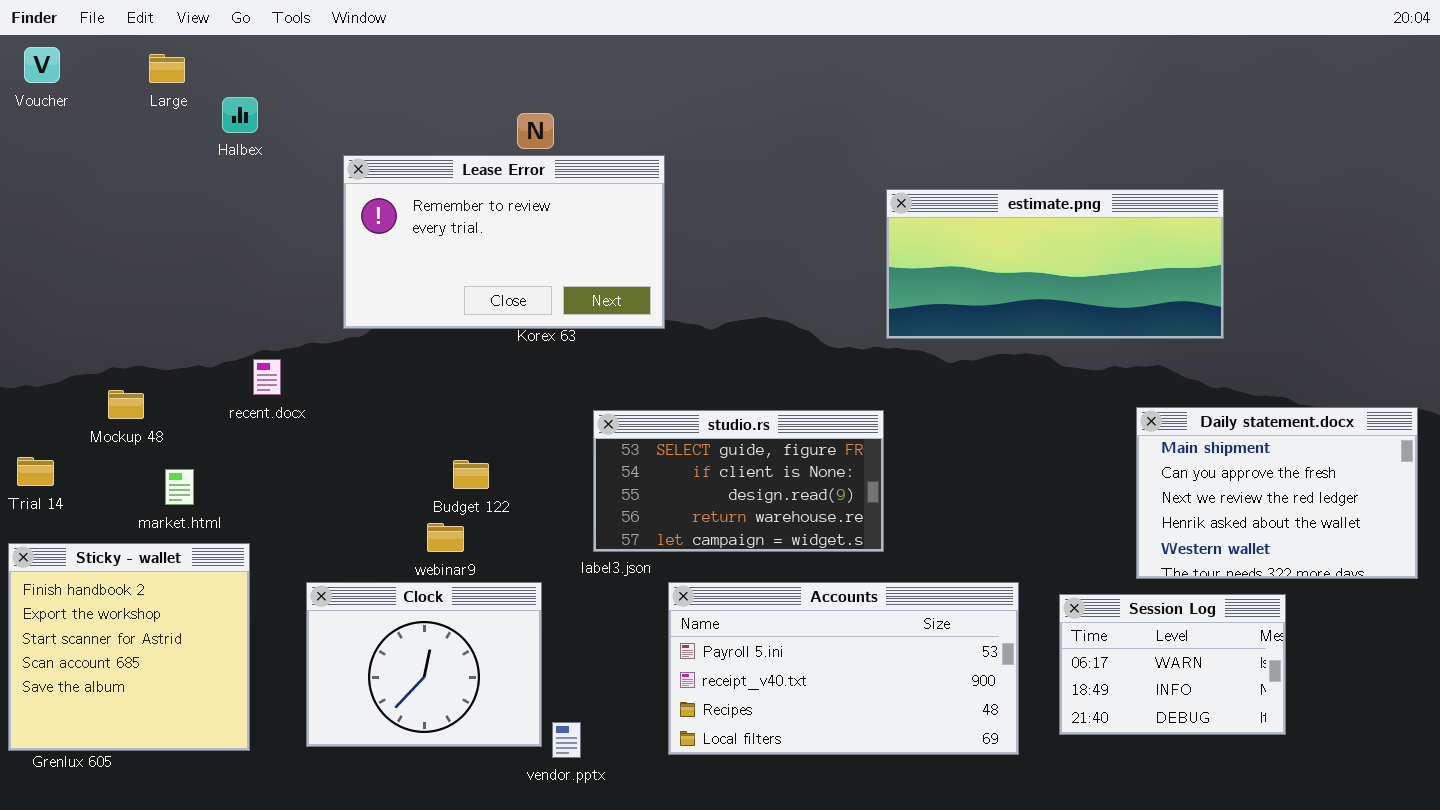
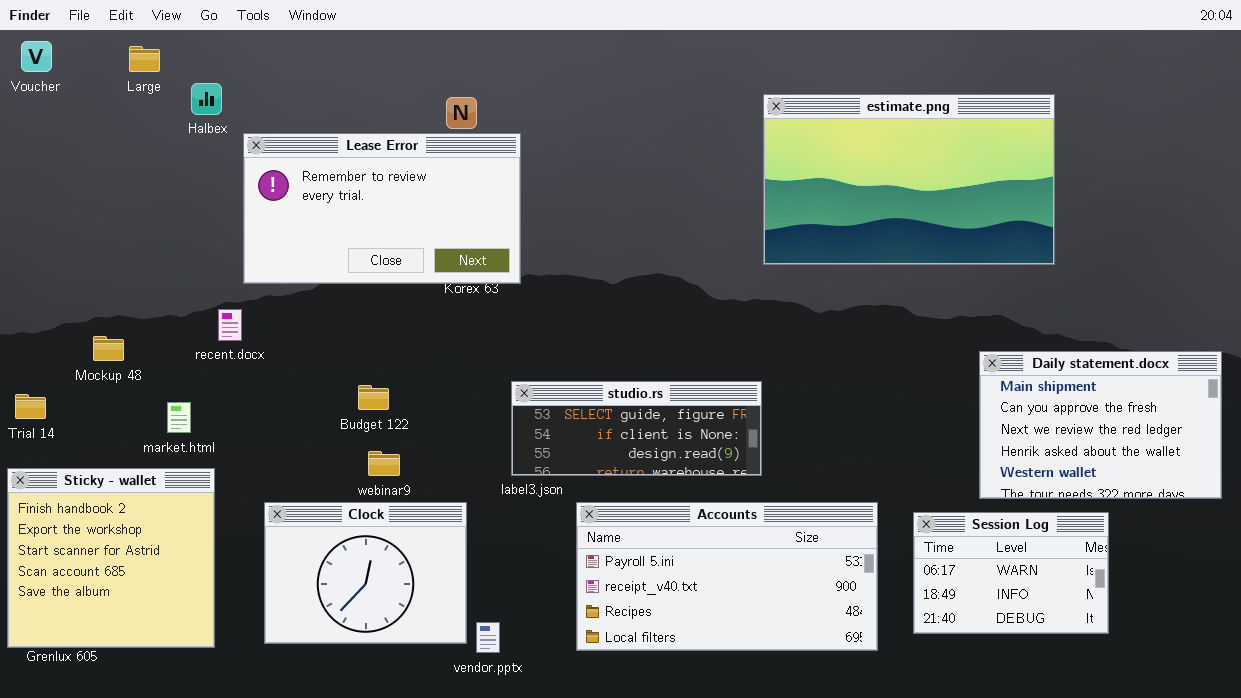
Lease Error: [343,155,665,329] -> [243,133,521,284], moved
estimate.png: [886,189,1224,339] -> [763,94,1055,265], moved, resized
studio.rs: [593,410,884,552] -> [511,381,762,476], resized
Budget 122: [453,460,489,489] -> [358,385,389,410], moved
market.html: [165,469,194,505] -> [167,402,191,433], moved

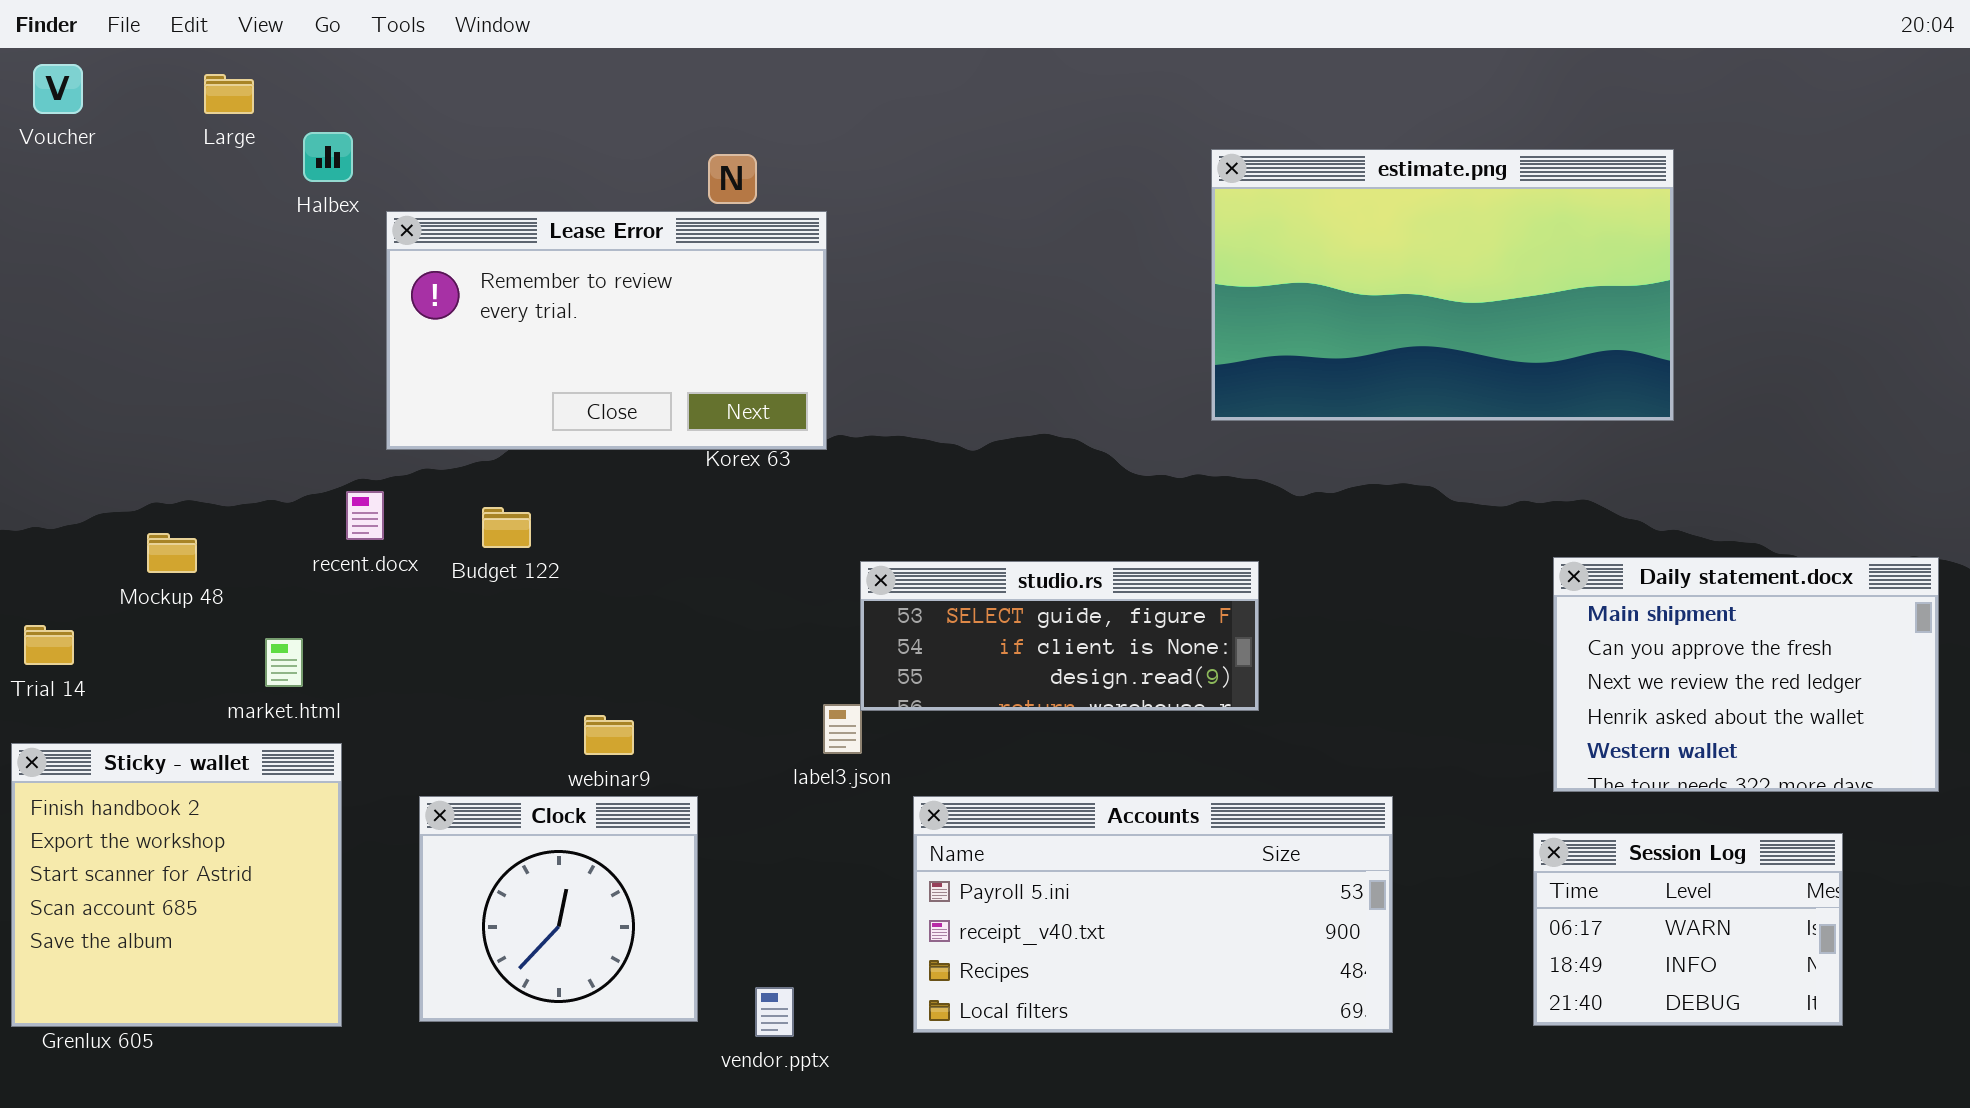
studio.rs: [511,381,762,476] -> [860,561,1259,711], moved
Budget 122: [358,385,389,410] -> [482,507,531,548], moved
Clock: [264,502,467,644] -> [419,796,698,1022], resized
Session Log: [913,512,1109,634] -> [1533,833,1843,1026], moved

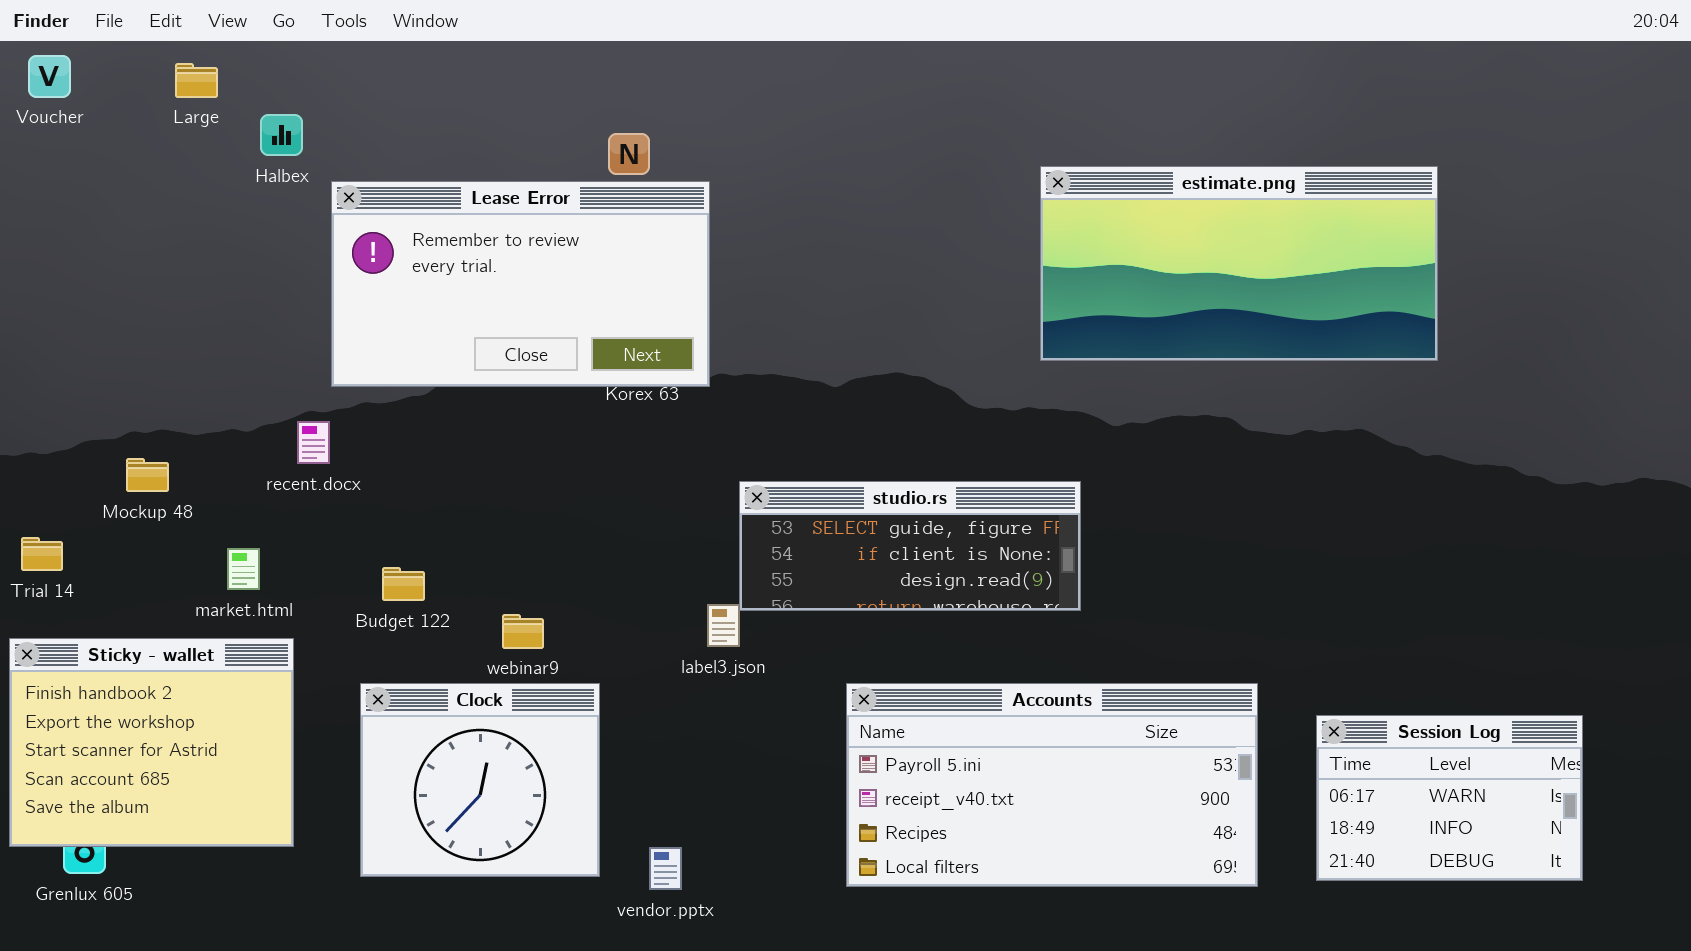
estimate.png: [1211,149,1674,421] -> [1040,166,1438,361], resized
Budget 122: [482,507,531,548] -> [382,567,425,601], moved
Daily statement.docx: [1553,557,1939,792] -> none, closed
Sticky - wallet: [11,743,342,1027] -> [9,638,294,847], resized
Accounts: [913,796,1393,1033] -> [846,683,1258,887], moved

